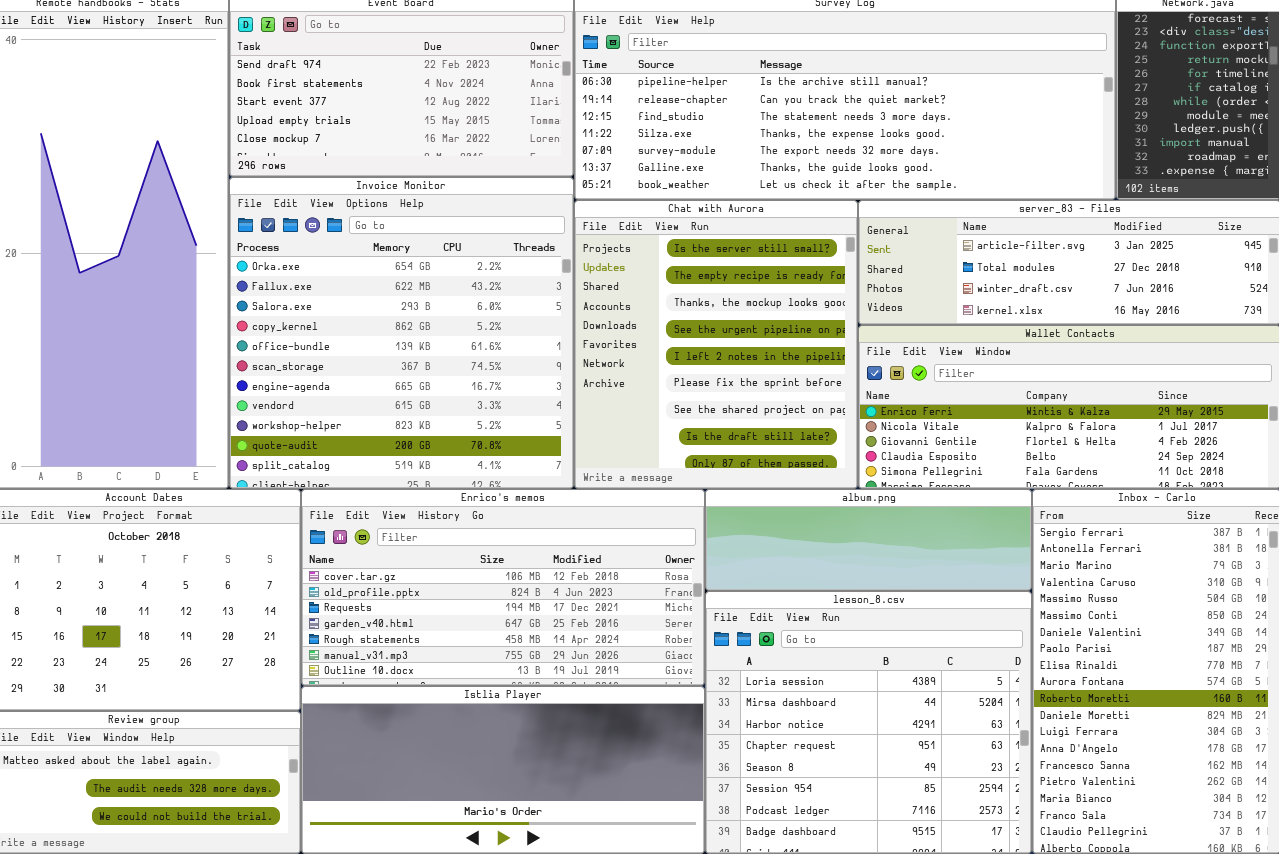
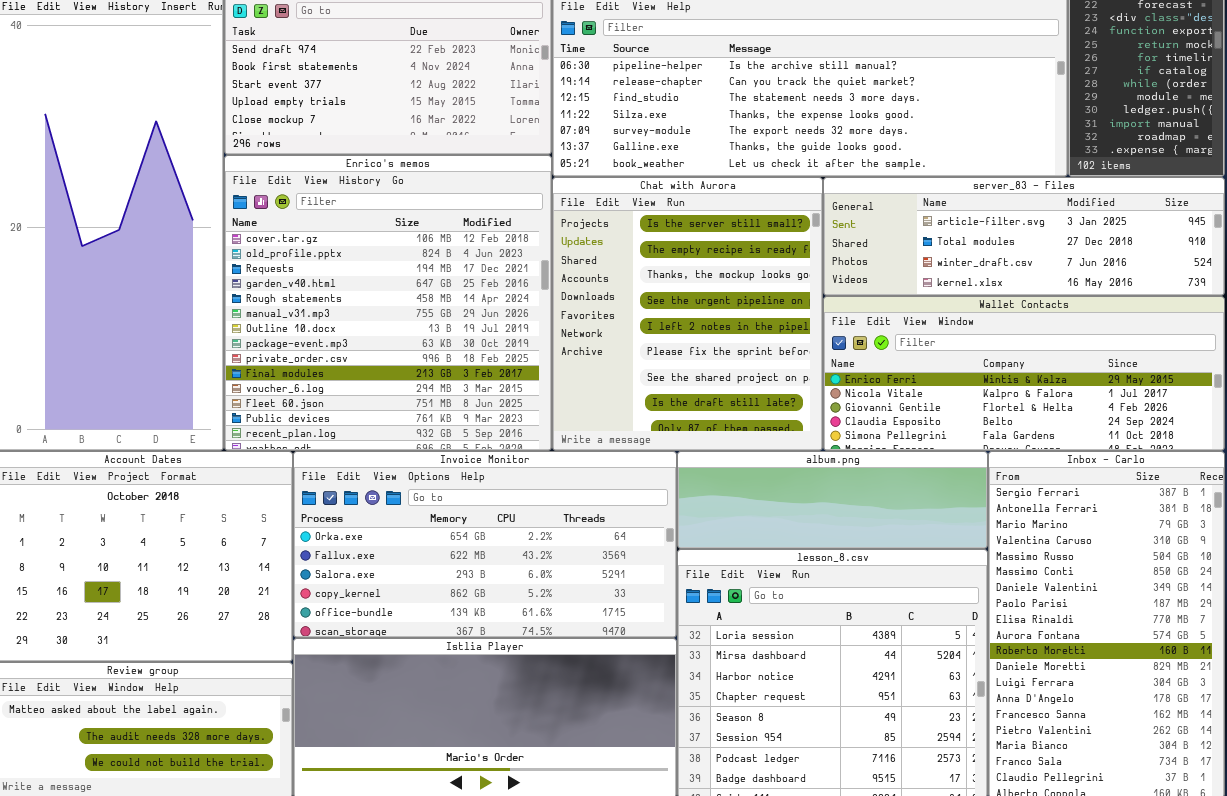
Invoice Monitor: [229,177,574,489] -> [293,451,677,638], moved, resized
Enrico's memos: [301,489,705,686] -> [224,155,552,451], moved, resized

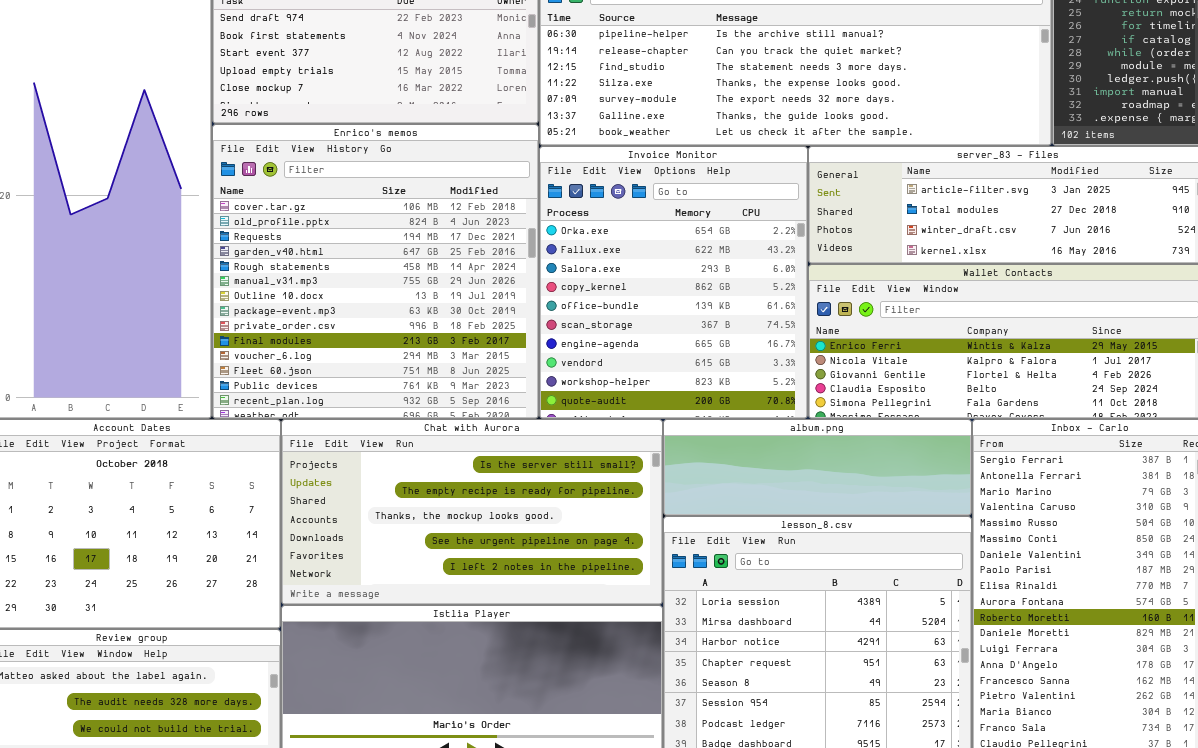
Chat with Aurora: [552,177,823,451] -> [281,419,663,605], moved, resized
Invoice Monitor: [293,451,677,638] -> [539,146,808,419], moved, resized

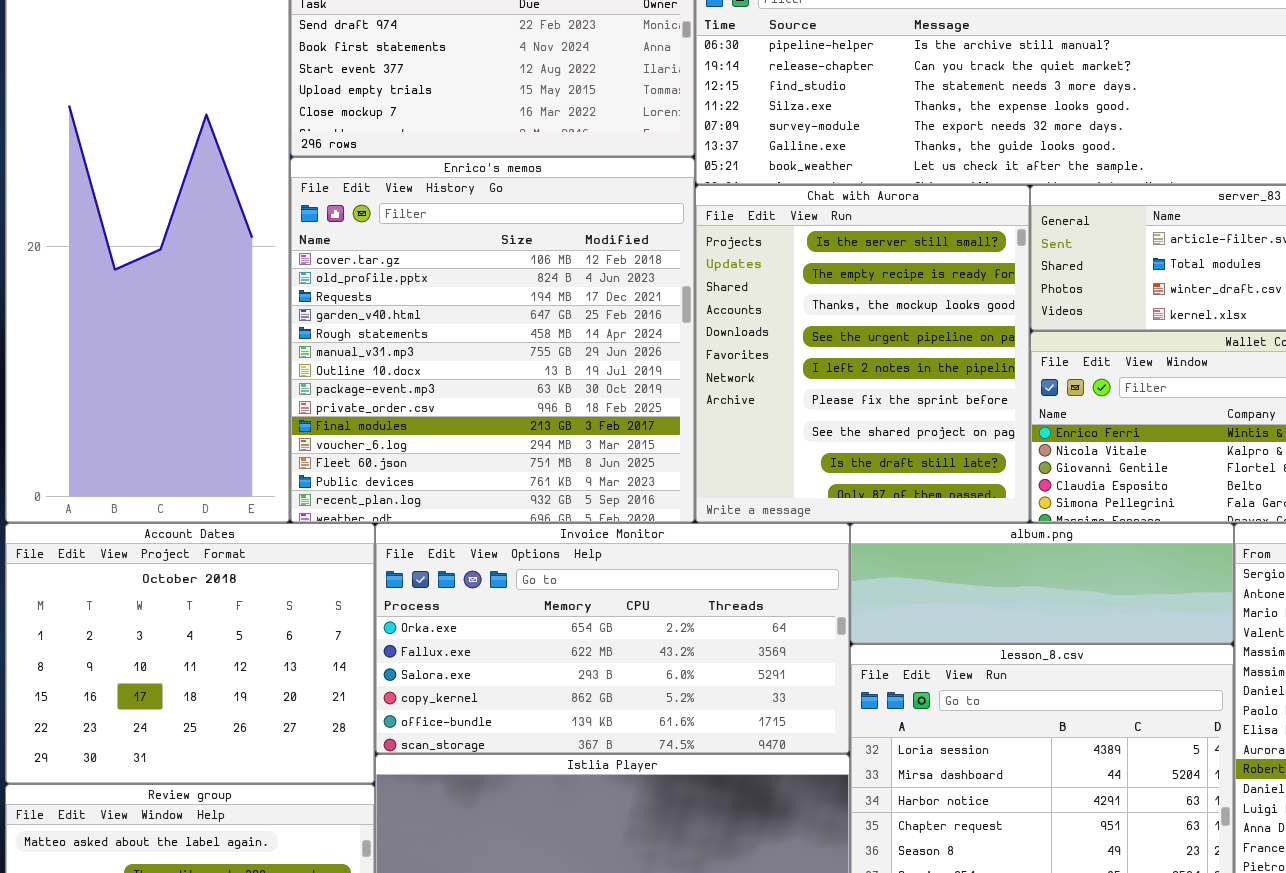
Invoice Monitor: [539,146,808,419] -> [375,523,850,754], moved, resized
Chat with Aurora: [281,419,663,605] -> [695,185,1030,523], moved, resized

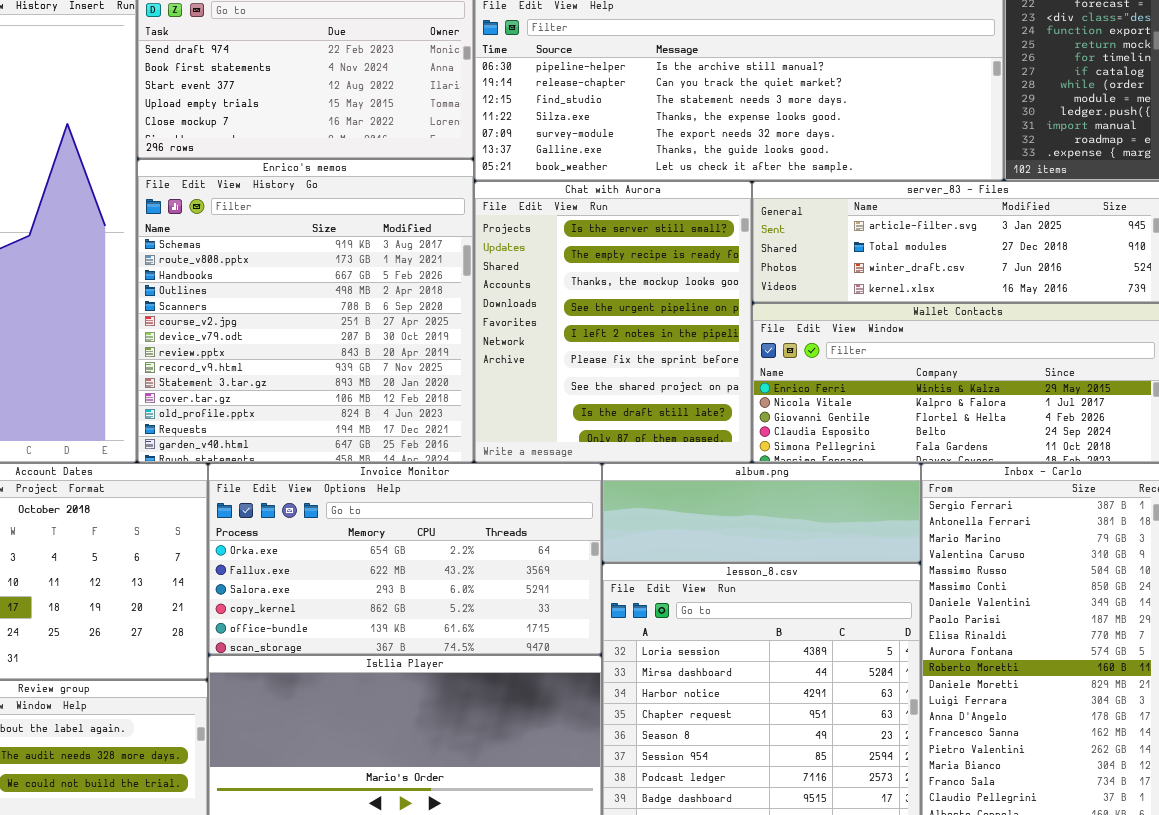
Enrico's memos: [290,157,695,523] -> [137,159,474,463], scrolled up 10 rows

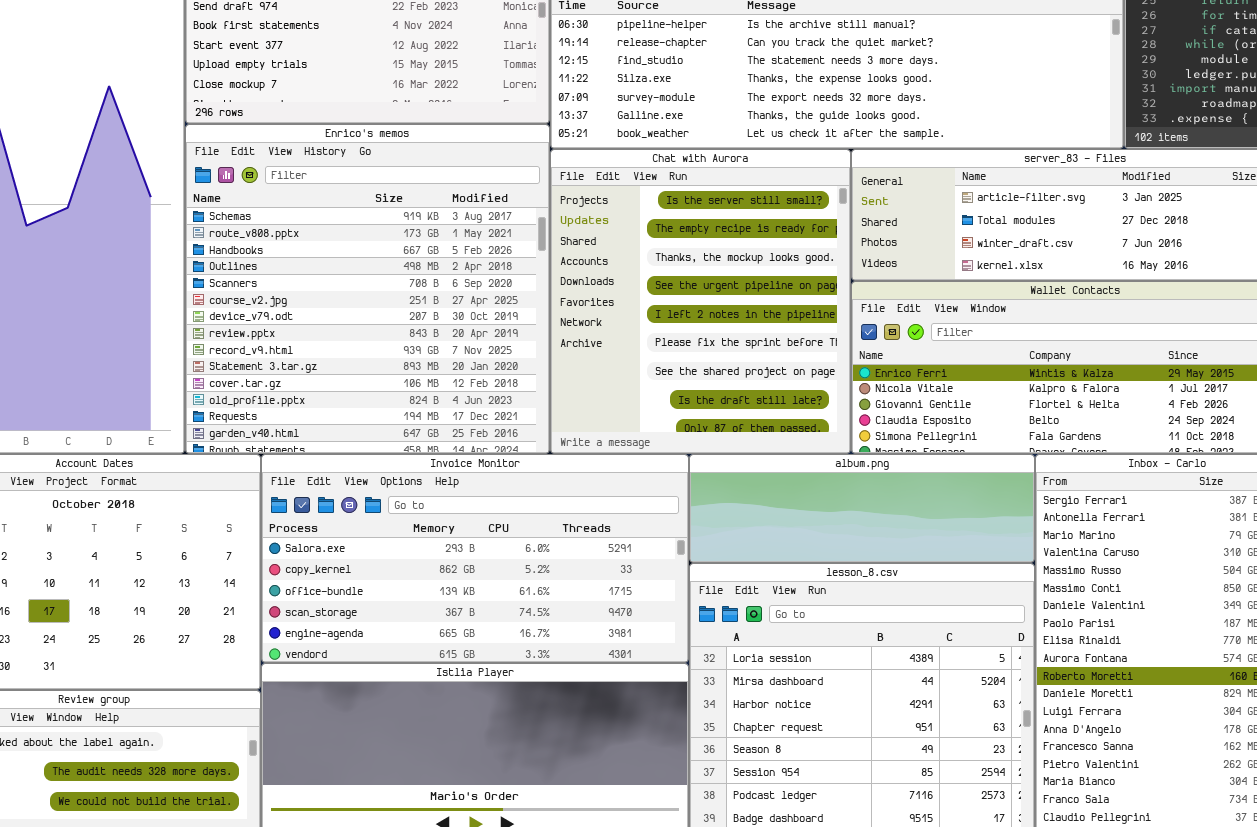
Invoice Monitor: [208,463,602,655] -> [261,454,689,663], scrolled down 2 rows

